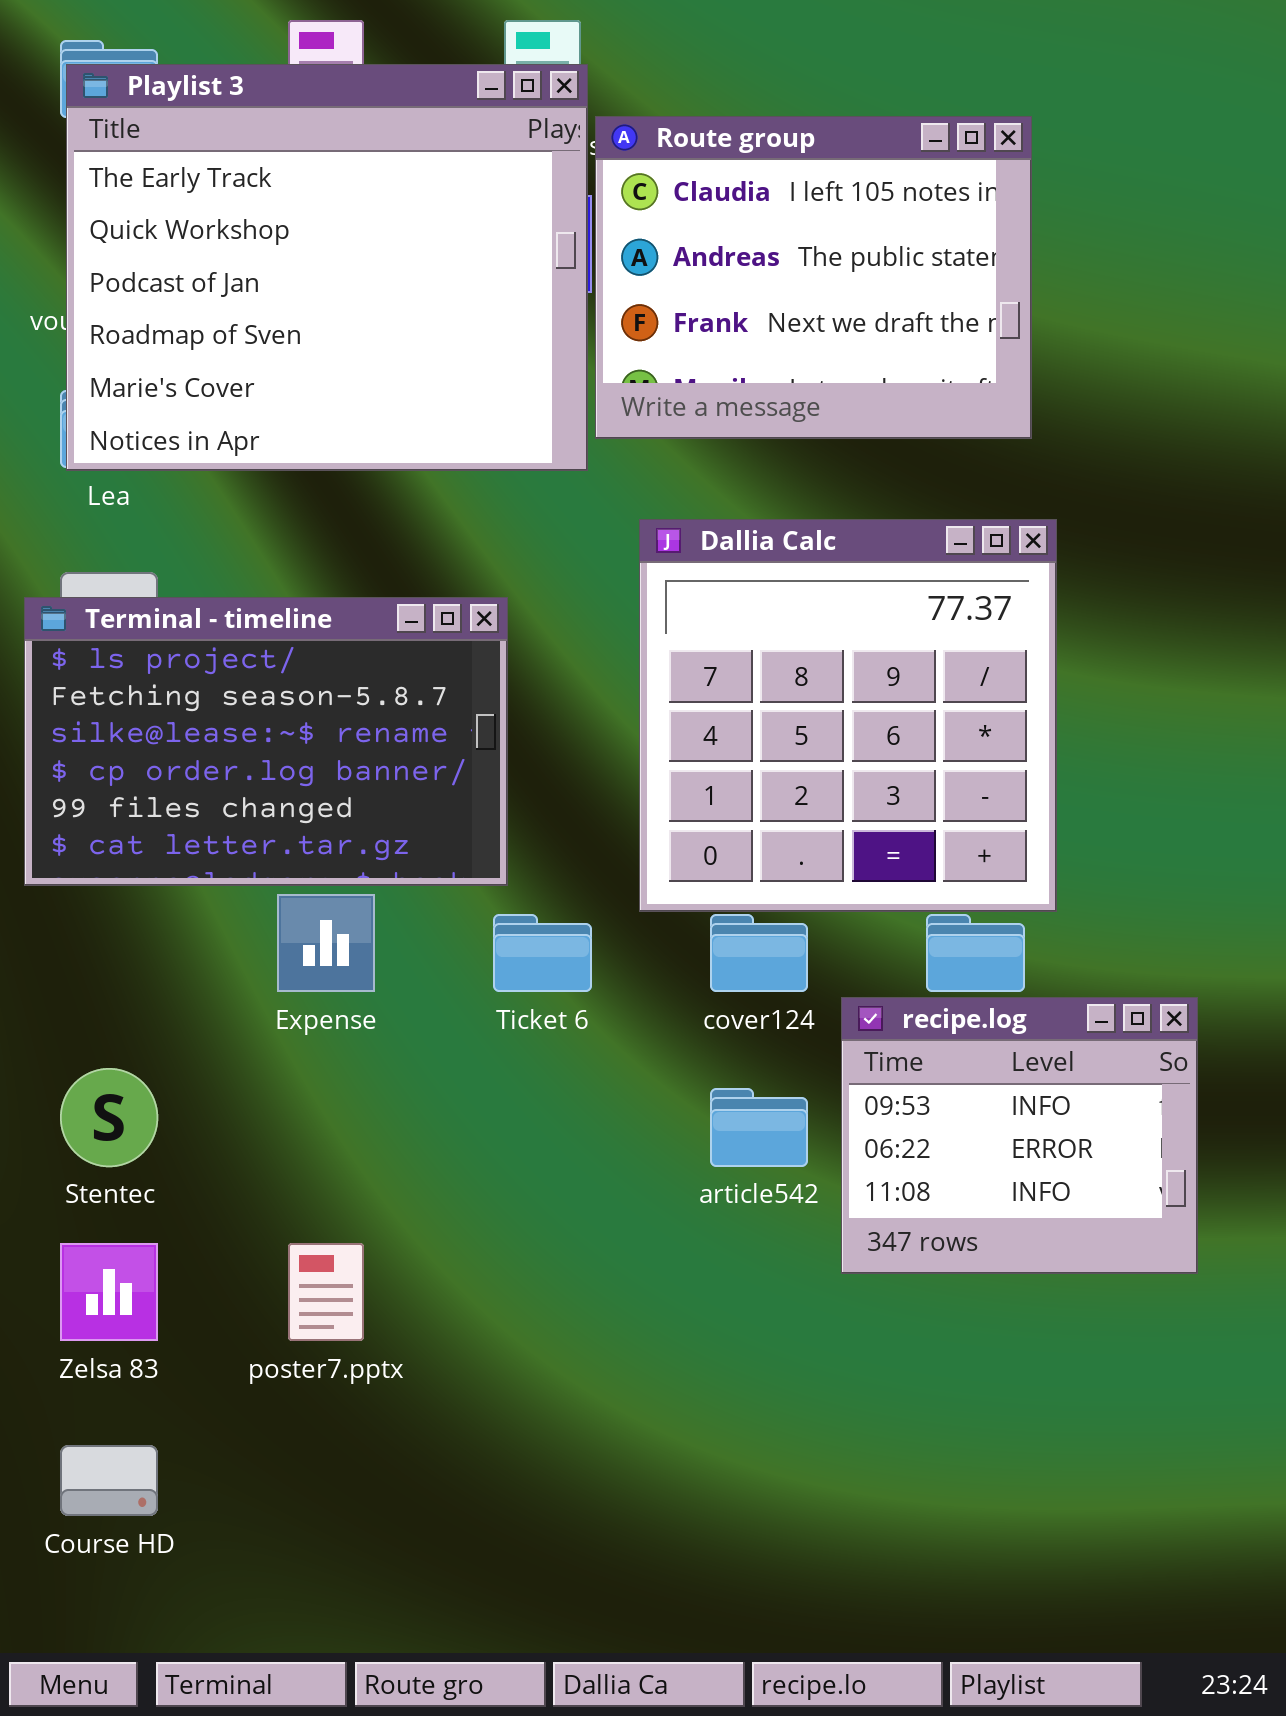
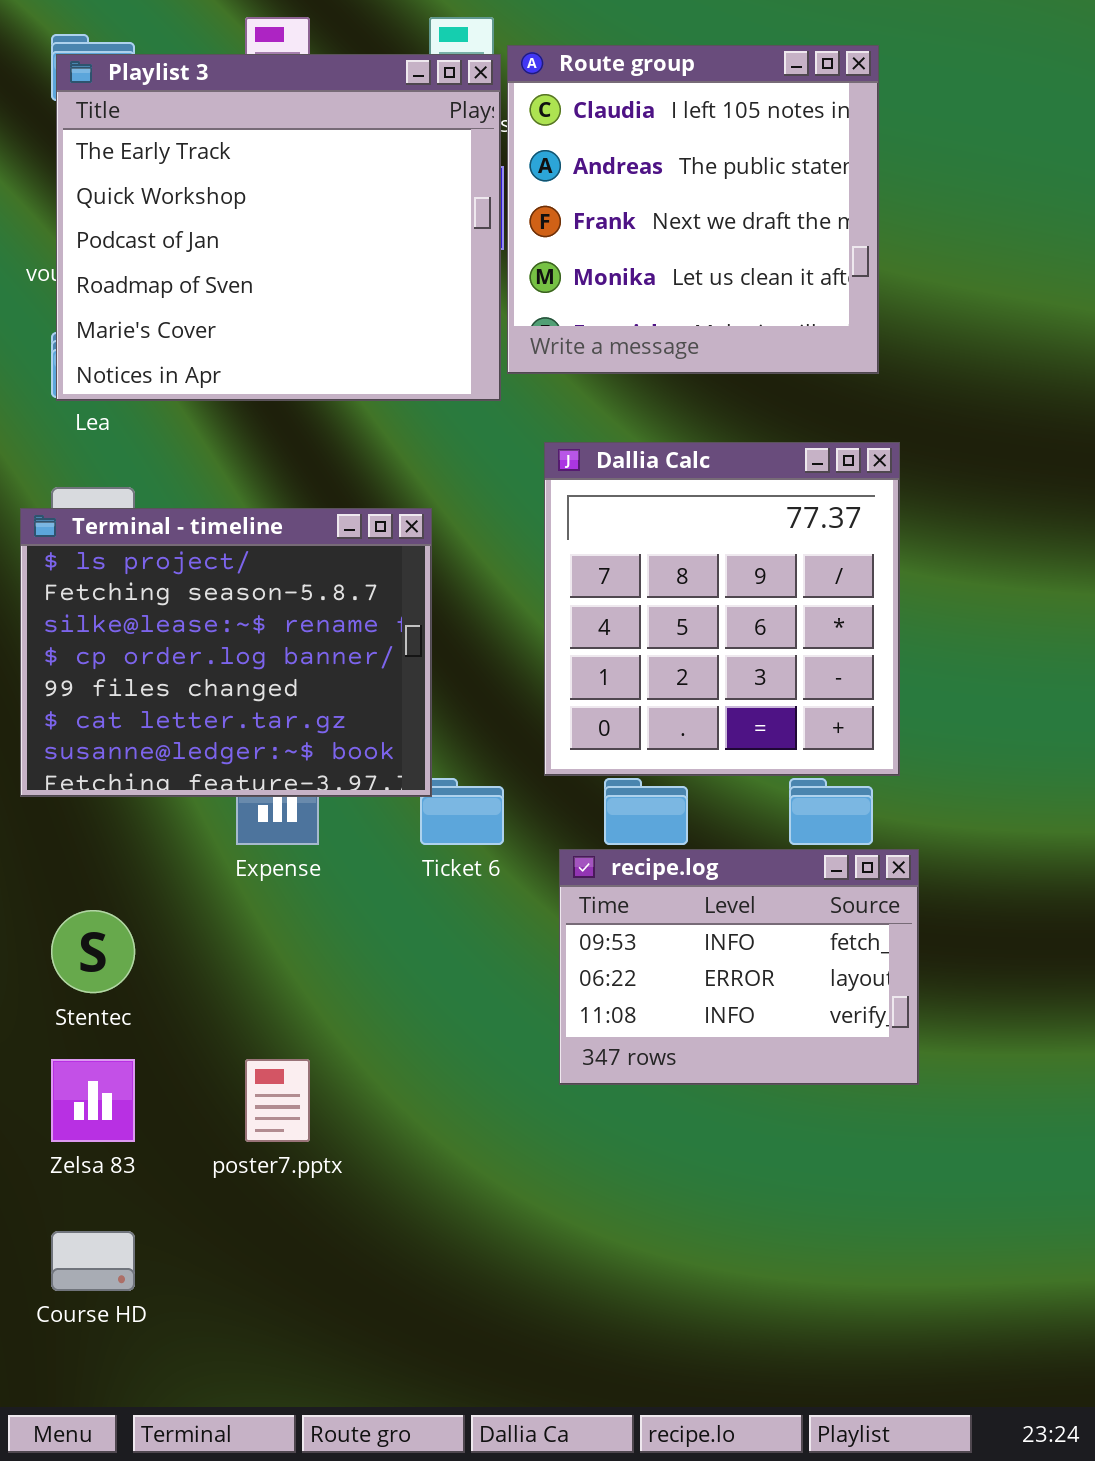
Route group: [595,116,1032,439] -> [507,45,879,374], resized
Terminal - timeline: [24,597,508,886] -> [20,508,432,797], resized
recipe.log: [841,997,1198,1274] -> [559,849,919,1085], moved, resized

